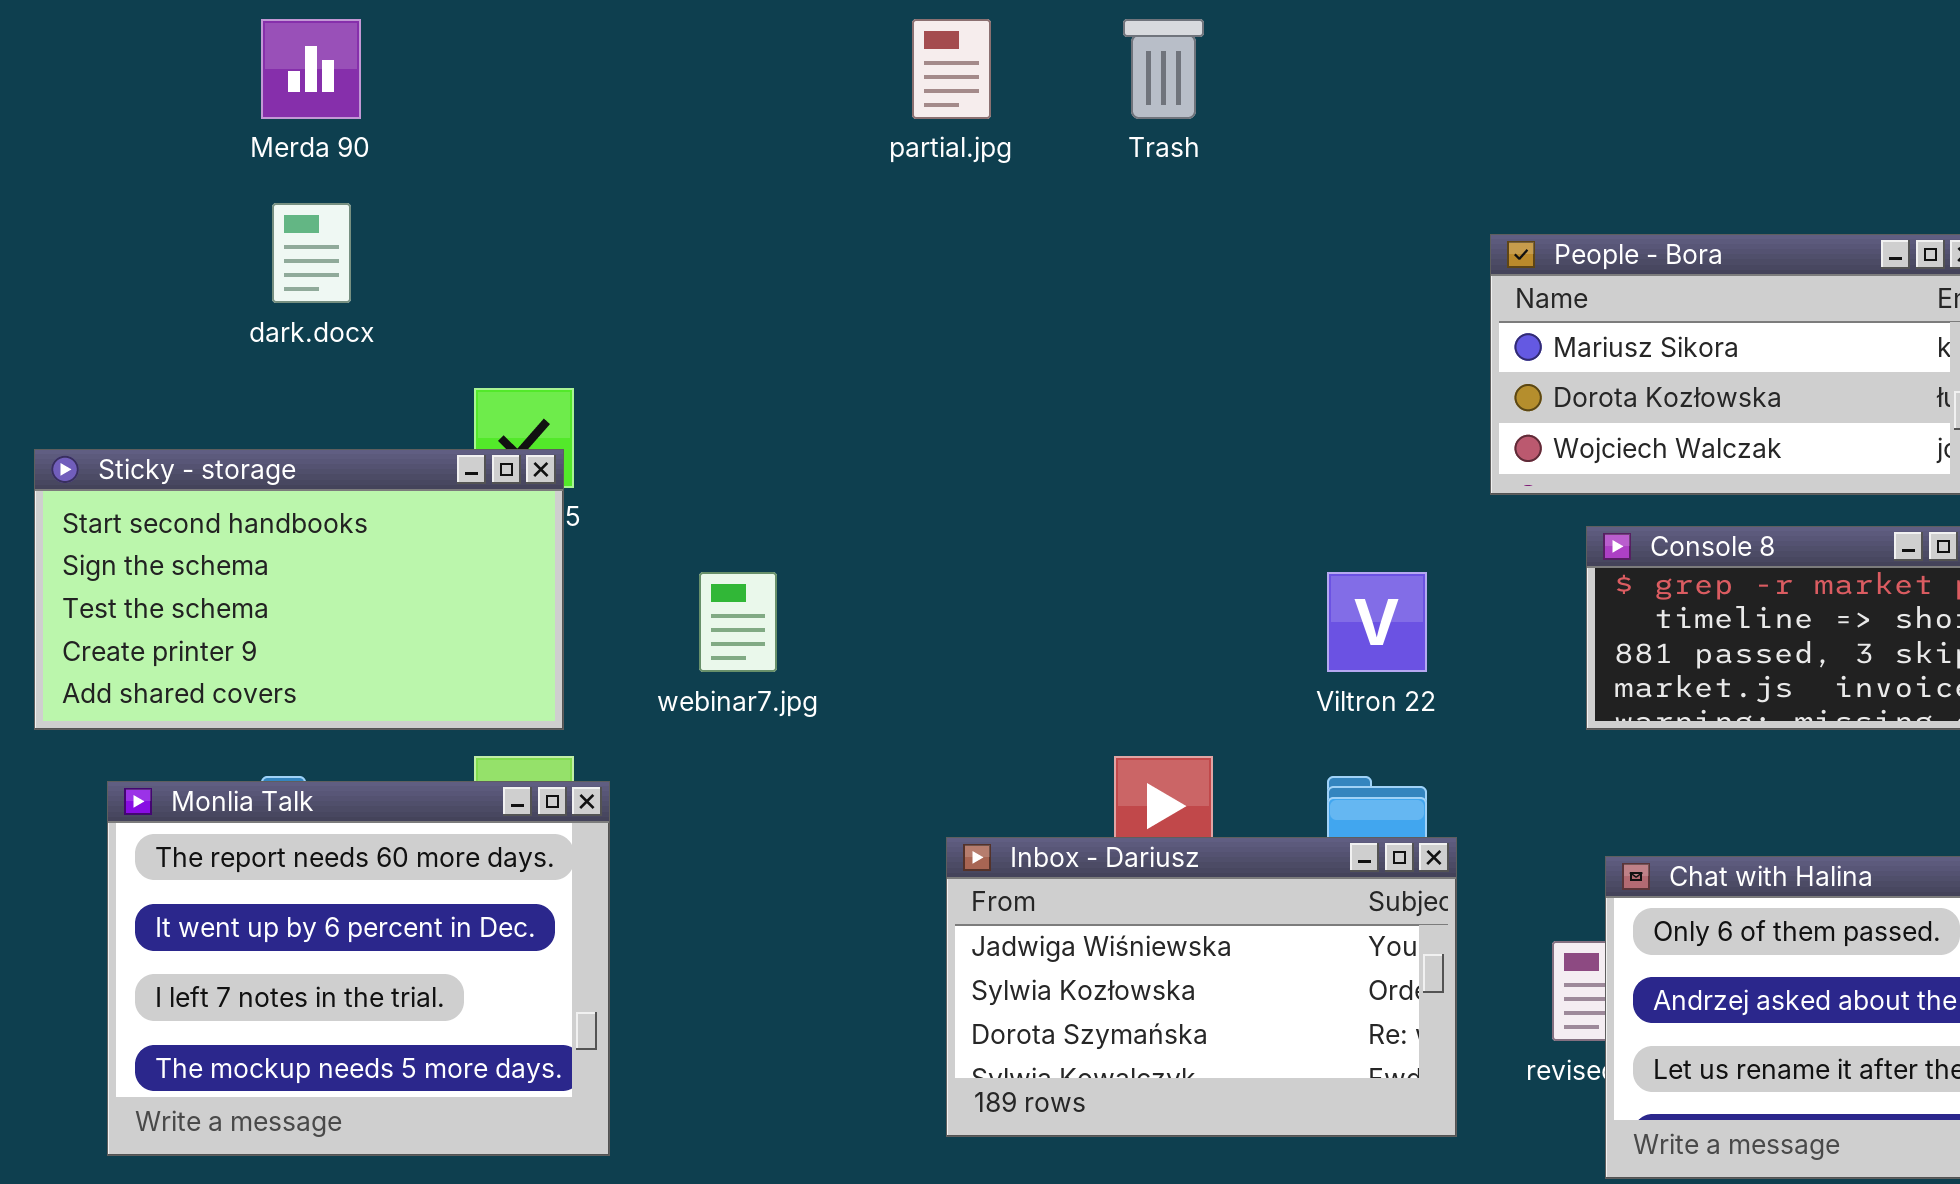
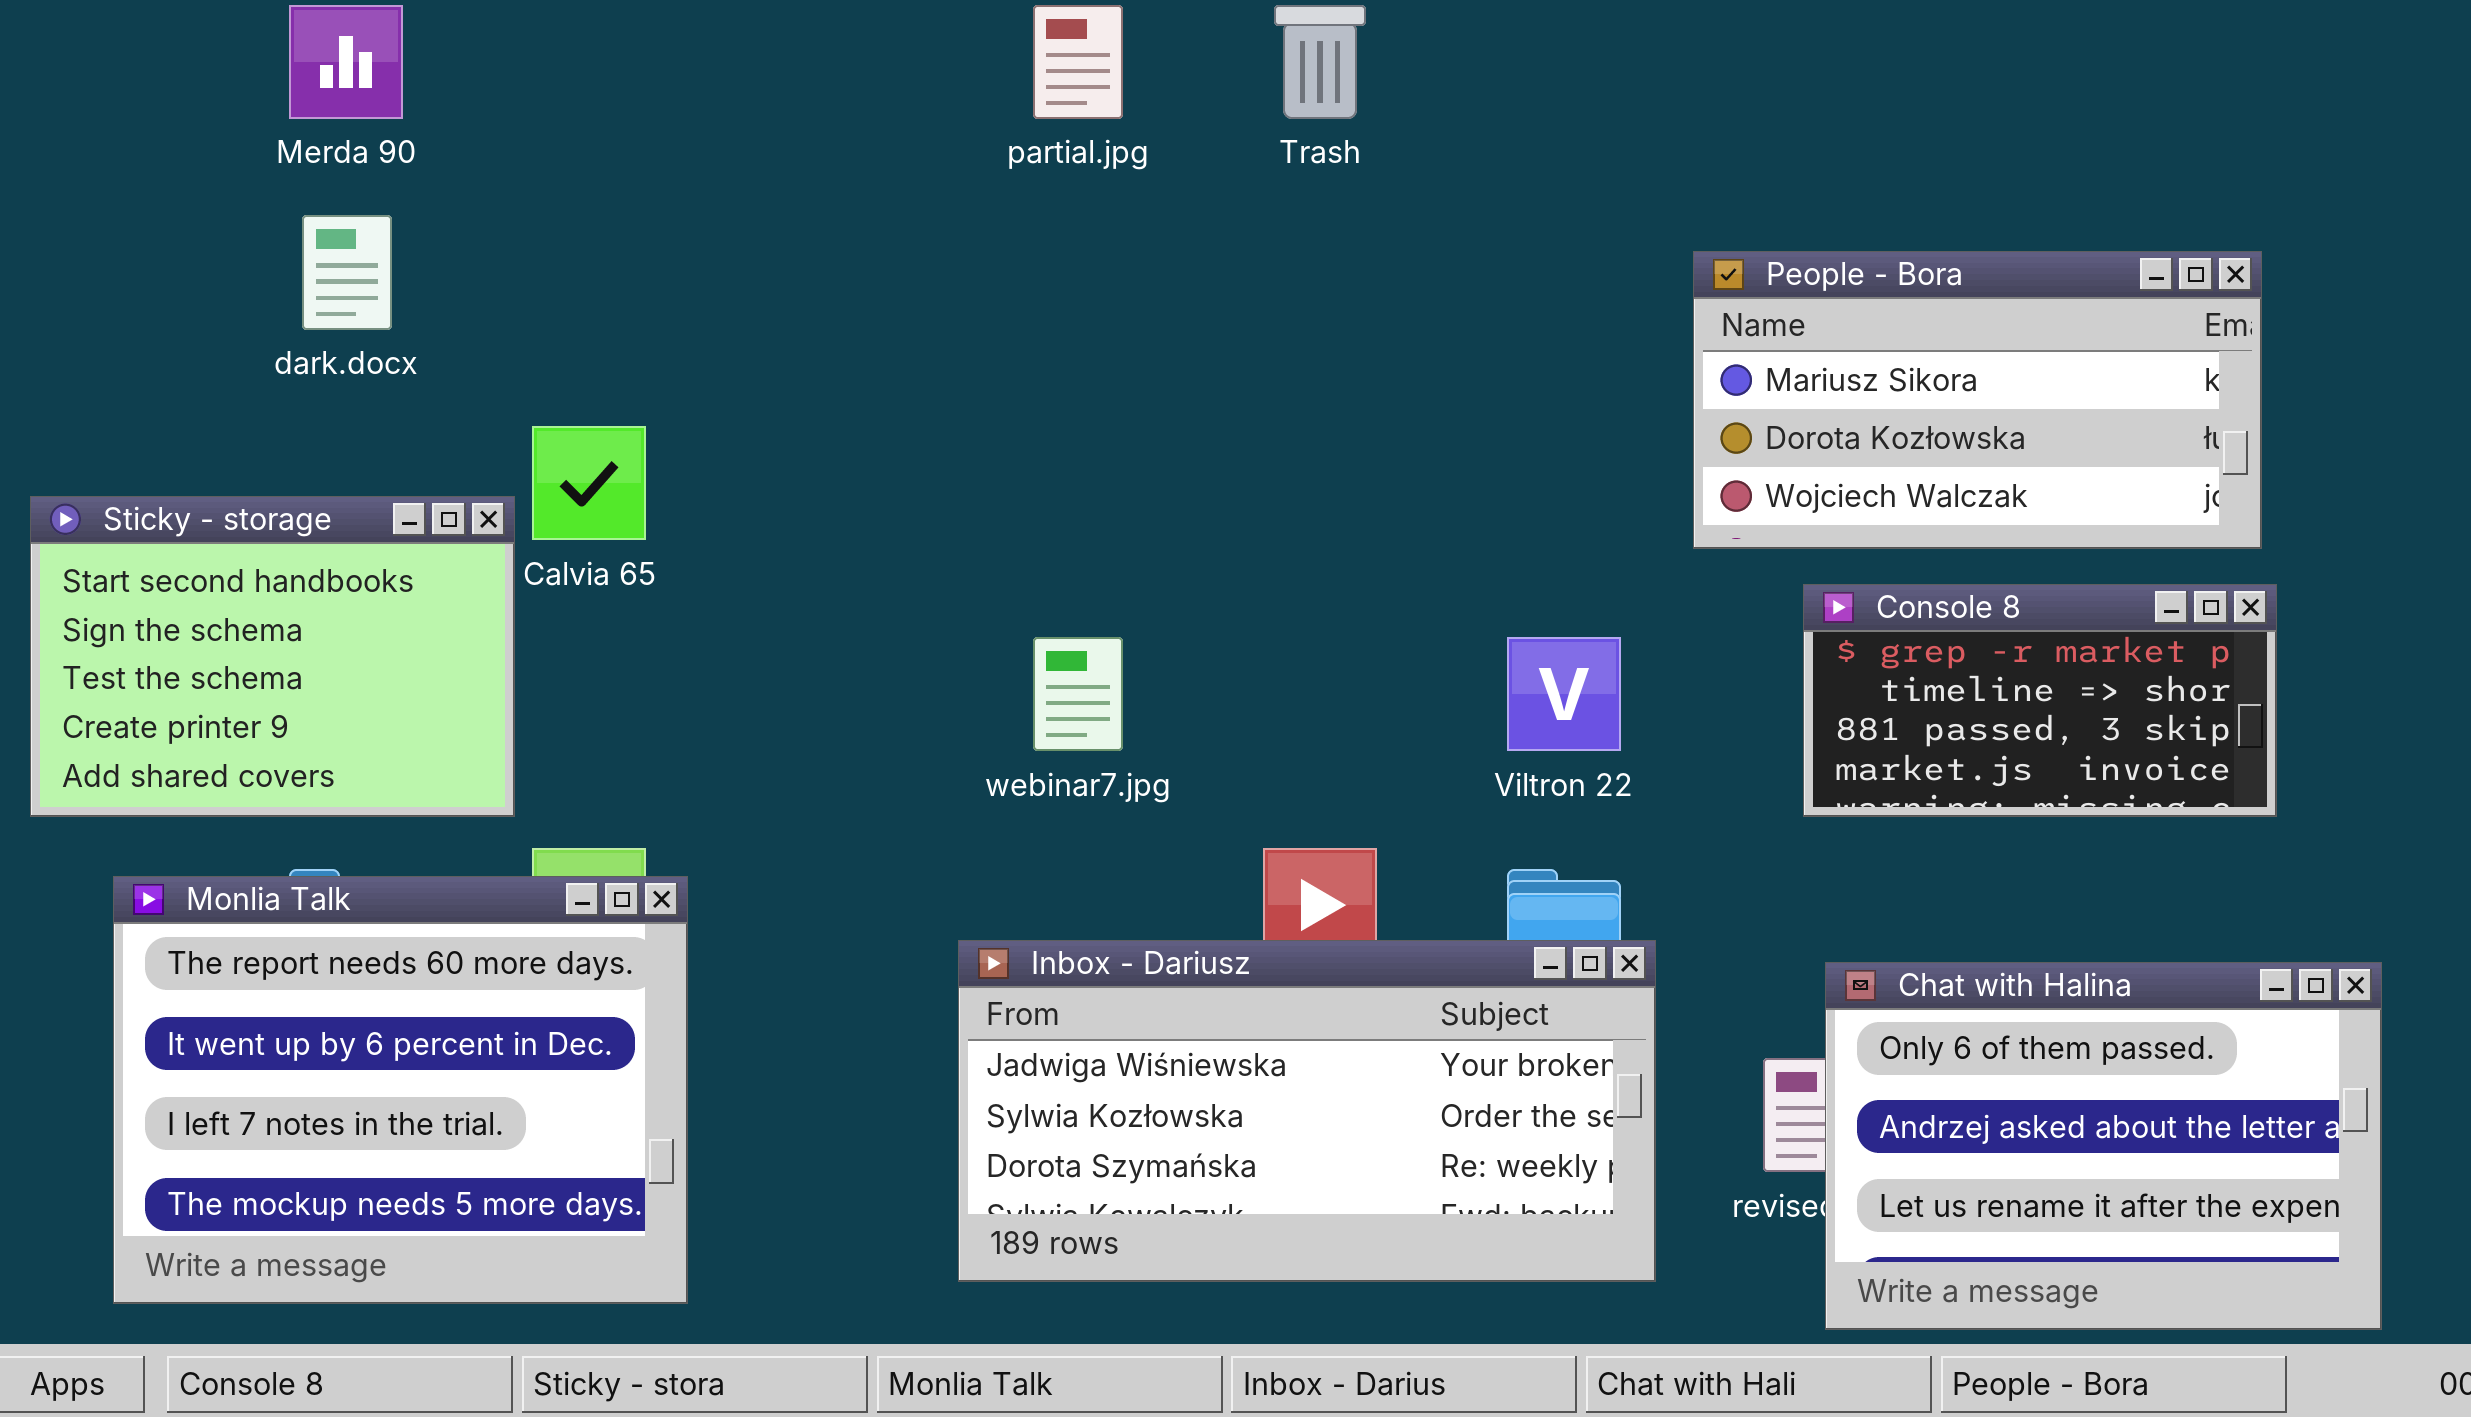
Sticky - storage: [34,449,564,730] -> [30,496,515,817], resized
webinar7.jpg: [699,572,777,672] -> [1033,637,1123,751], moved
Inbox - Dariusz: [946,837,1457,1137] -> [958,940,1656,1282], resized

